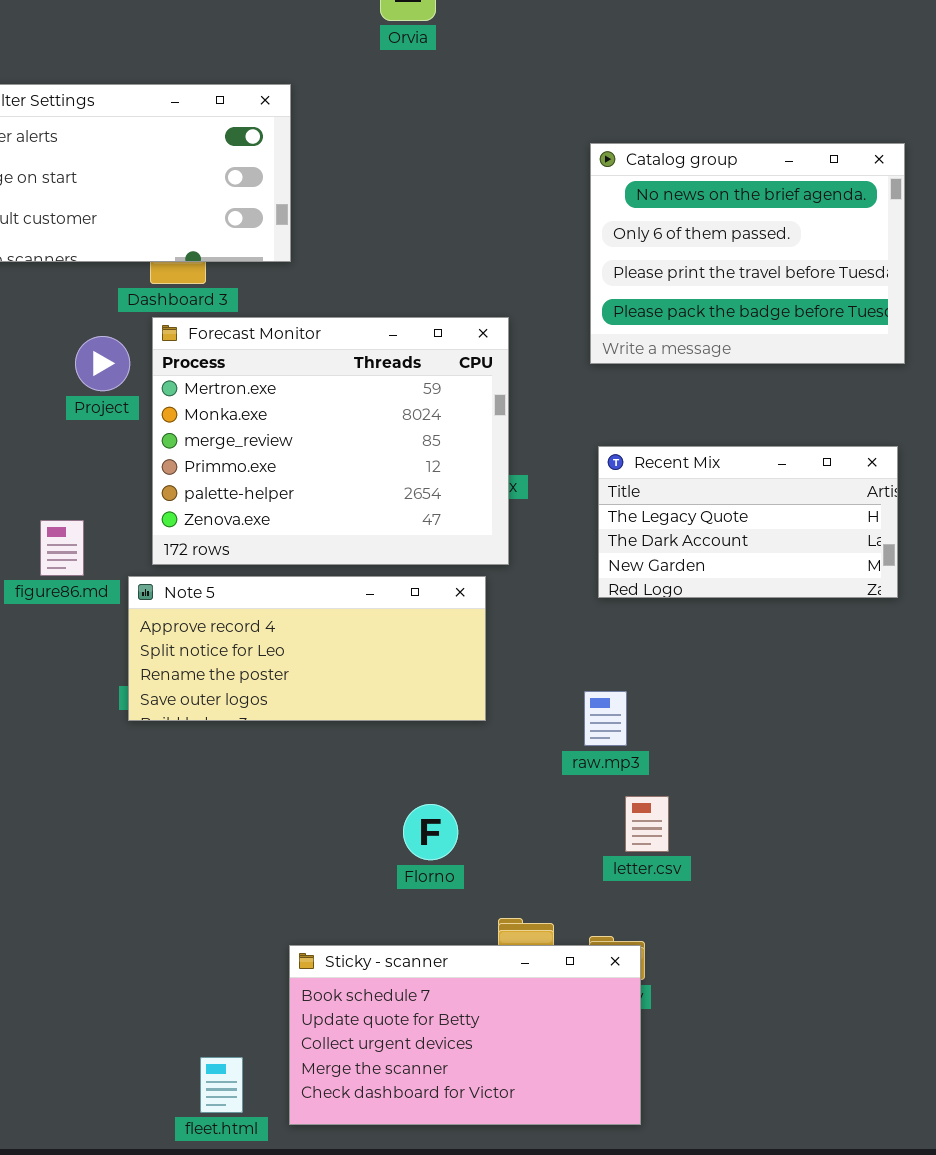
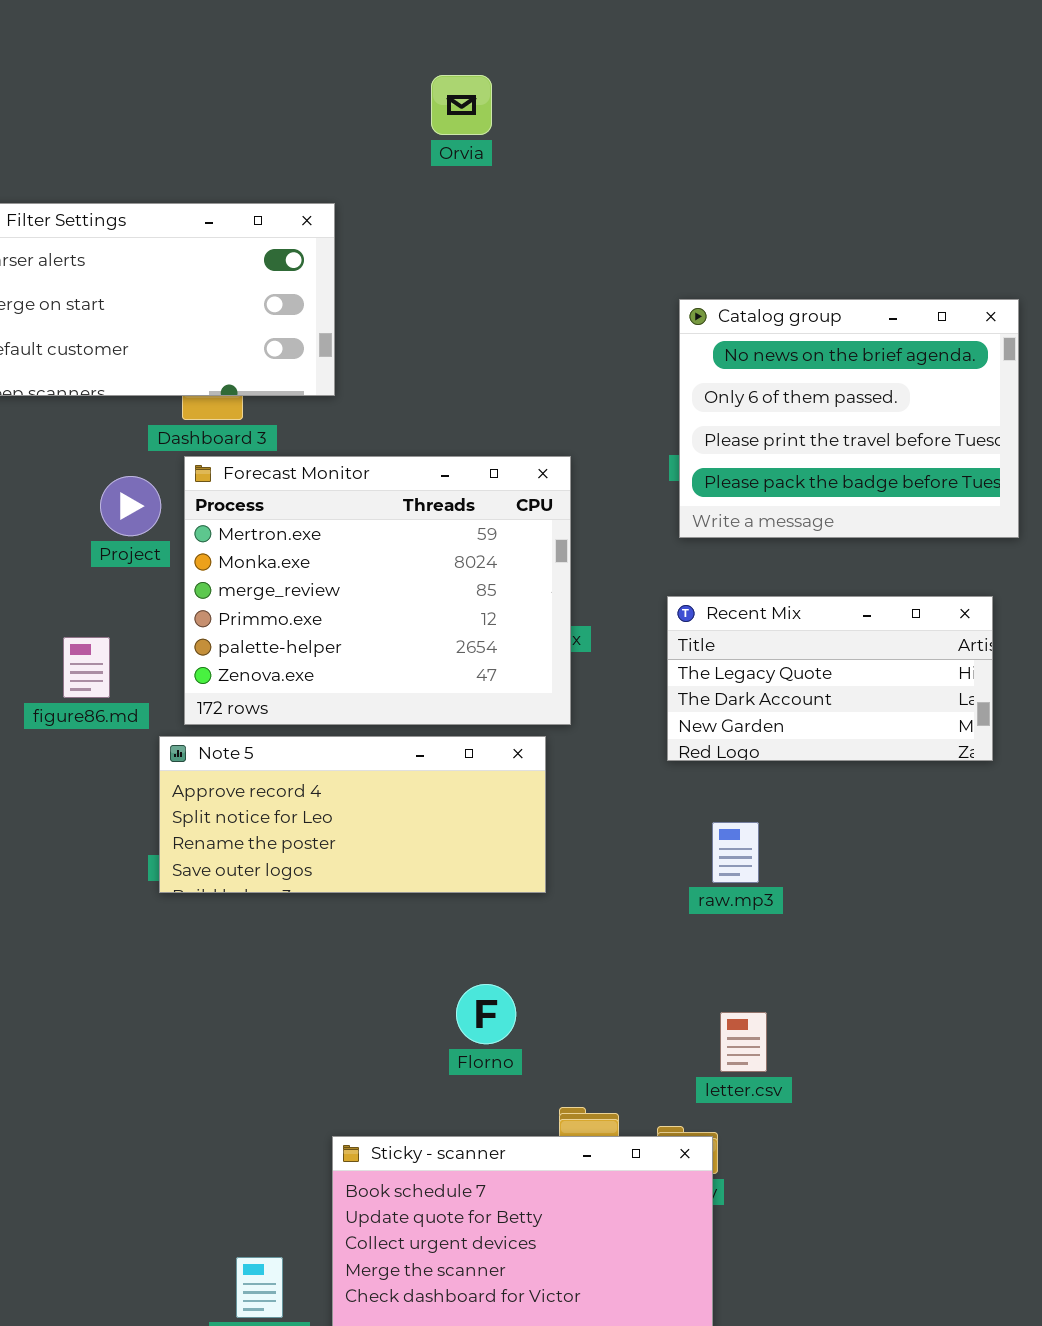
Catalog group: [590,143,905,364] -> [679,299,1019,538], moved
figure86.md: [40,520,84,576] -> [63,637,110,698], moved
raw.mp3: [584,691,627,746] -> [712,822,759,883], moved
letter.csv: [625,796,669,852] -> [720,1012,767,1072], moved

